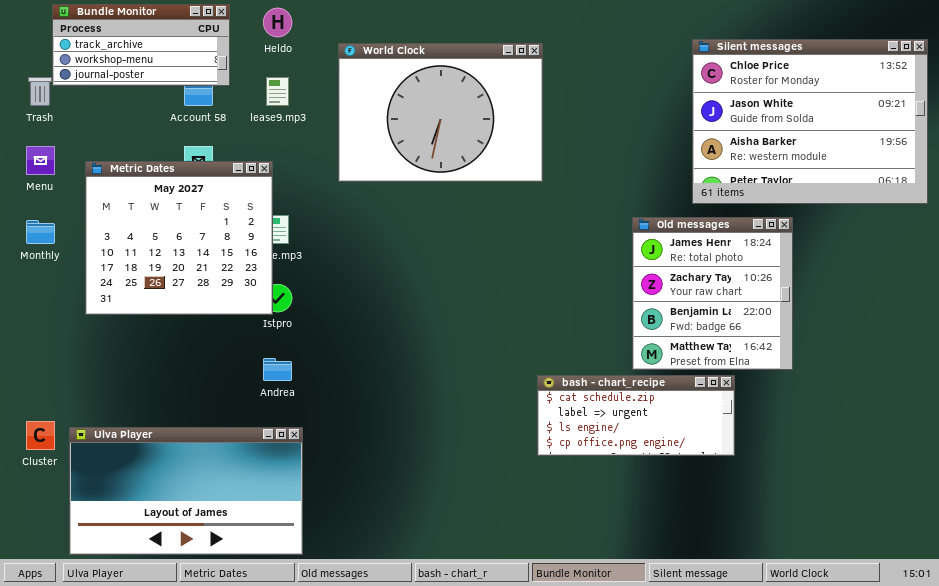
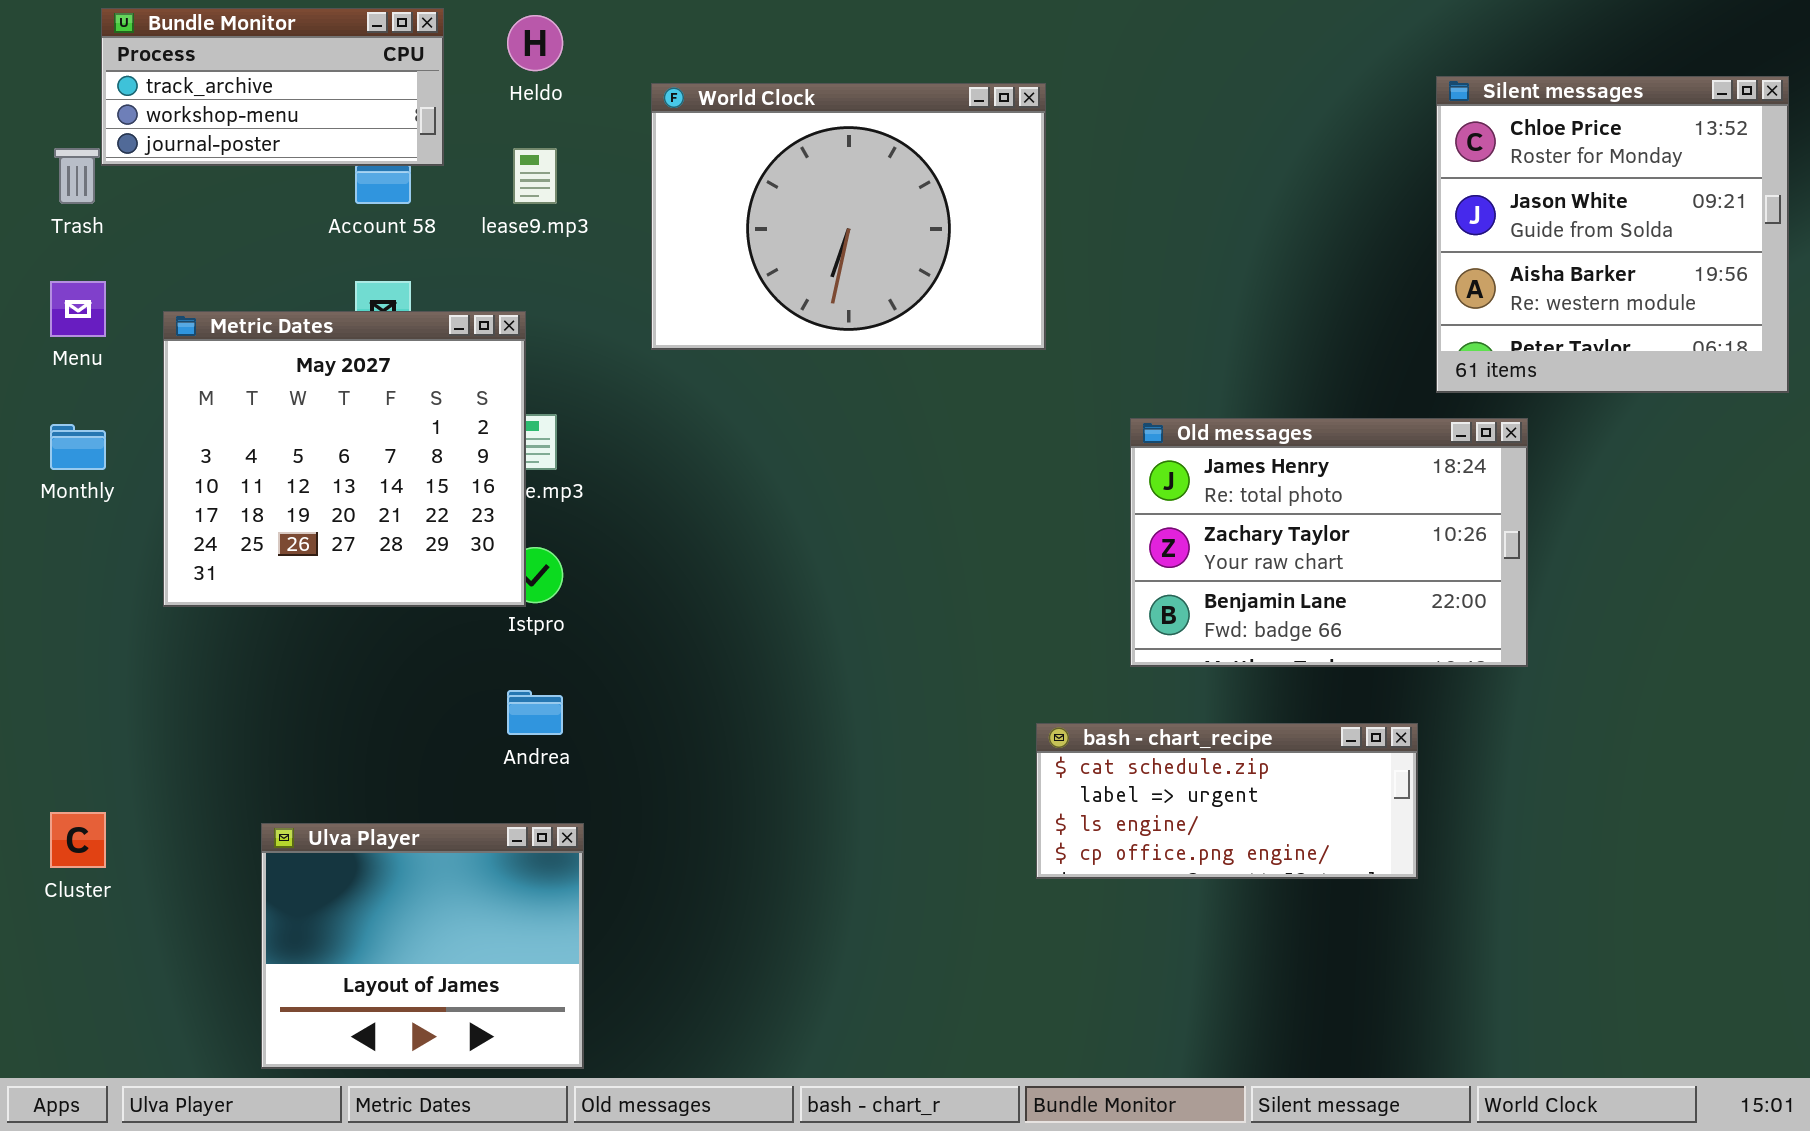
Silent messages: [692,39,928,204] -> [1436,76,1789,393], resized
Old messages: [632,217,793,370] -> [1130,418,1528,667], resized
Ulva Player: [69,427,303,555] -> [261,823,584,1069], resized

